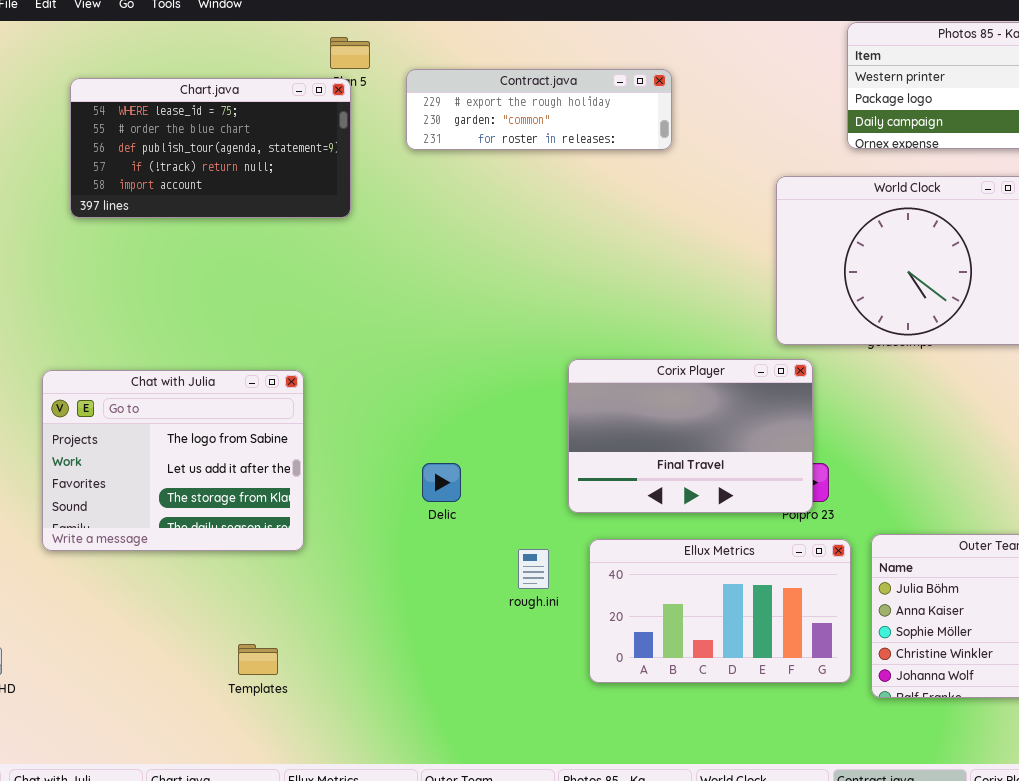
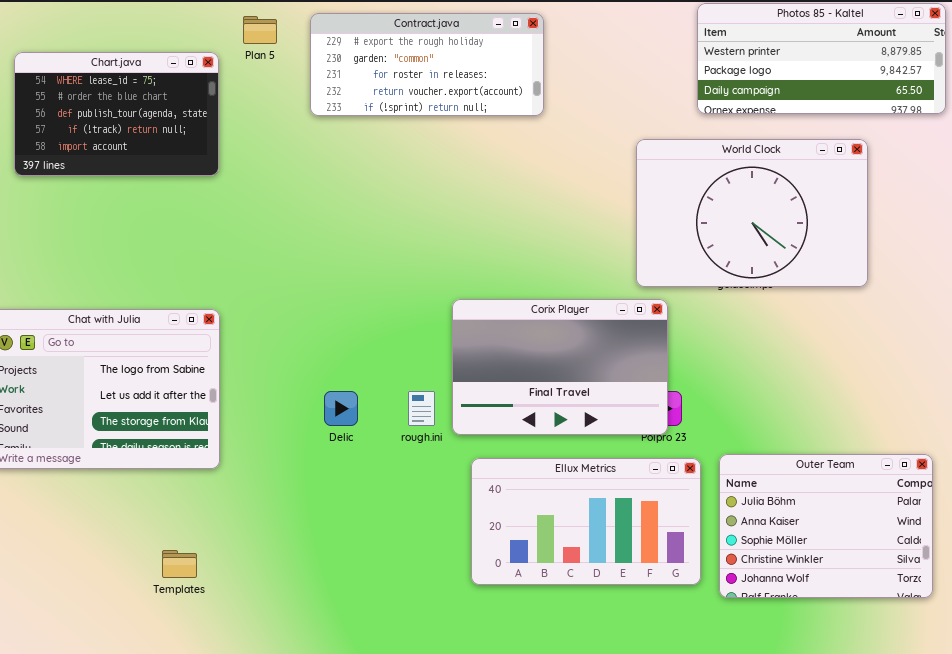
Contract.java: [406,69,672,150] -> [310,13,544,116], resized
Chart.java: [70,78,351,218] -> [14,52,219,176], resized
rough.ini: [518,549,549,589] -> [408,391,435,426], moved

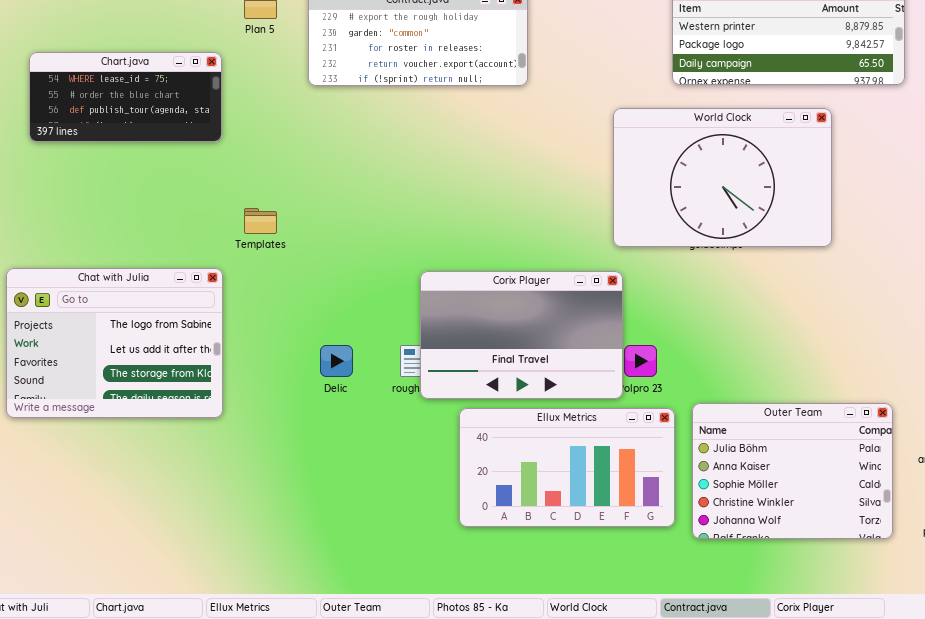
Chart.java: [14,52,219,176] -> [29,52,222,142], resized
Corix Player: [452,299,668,435] -> [420,271,623,399], moved
Templates: [162,550,197,578] -> [244,208,277,234], moved

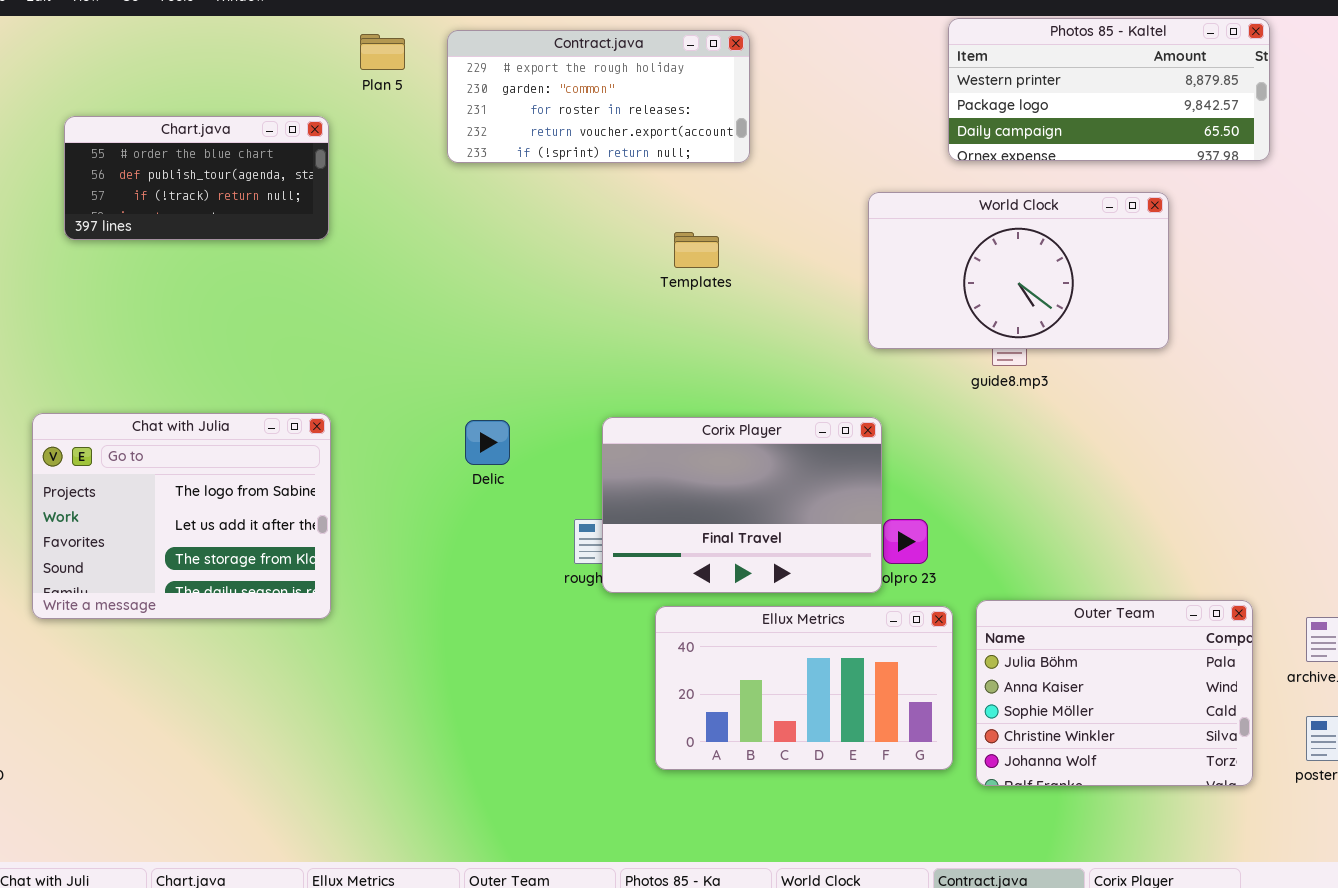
Chart.java: [29,52,222,142] -> [64,116,329,240], scrolled down 1 row
World Clock: [613,108,832,247] -> [868,192,1169,349], resized
Templates: [244,208,277,234] -> [674,232,719,268], moved
Delic: [320,345,353,377] -> [465,420,510,465], moved

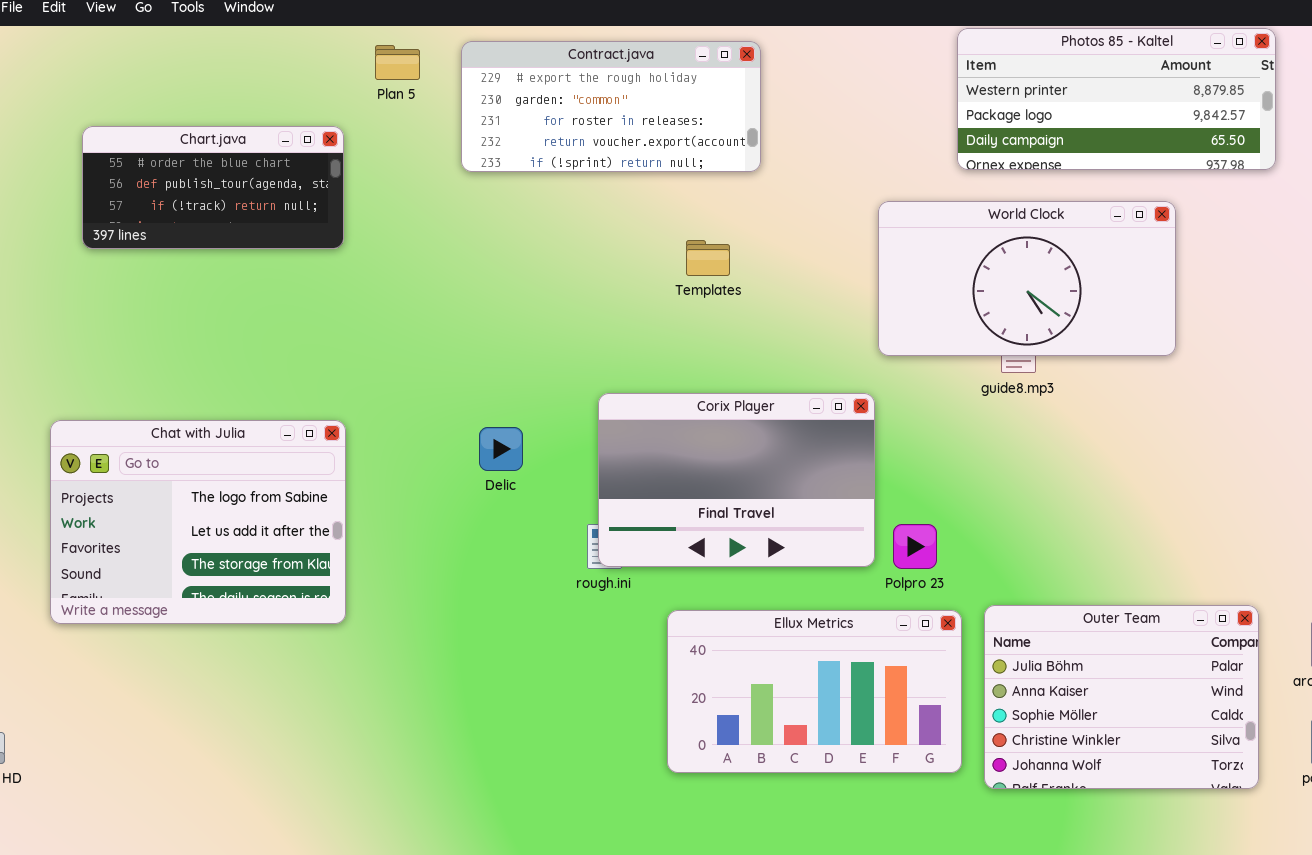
Corix Player: [602,417,882,593] -> [598,393,875,567], moved

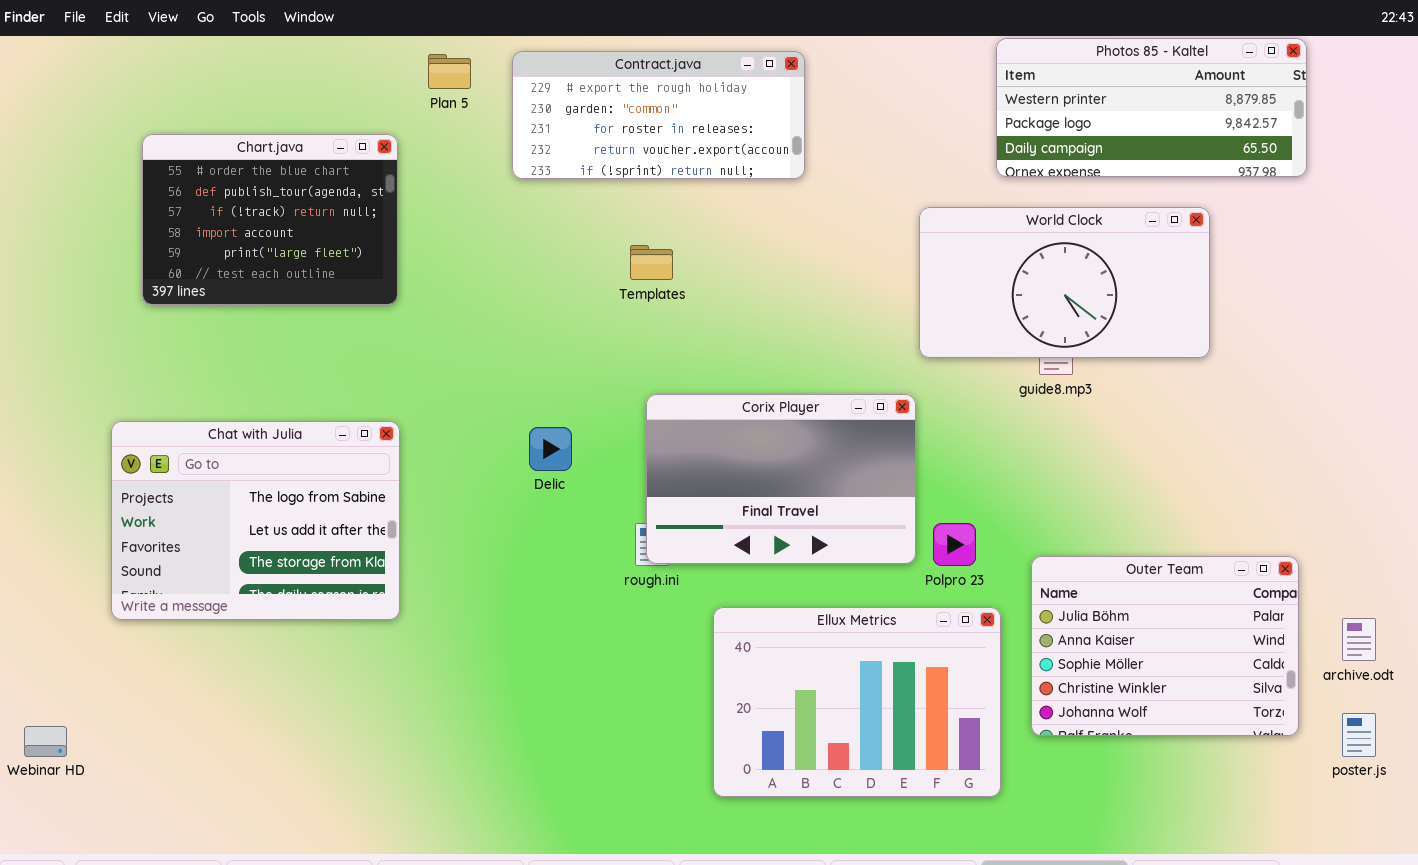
Chart.java: [82,126,344,249] -> [142,134,398,305], resized
Templates: [686,240,730,276] -> [630,245,673,280], moved
Outer Team: [984,605,1259,789] -> [1031,556,1299,736], moved
Ellux Metrics: [667,610,962,773] -> [713,607,1001,797], resized

